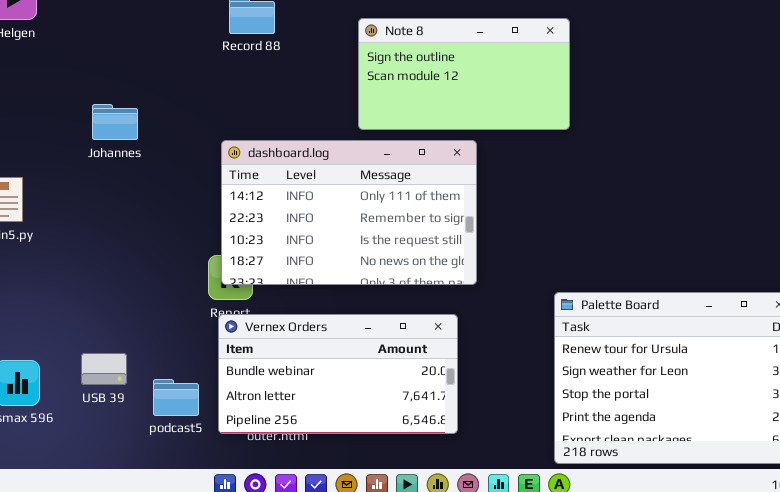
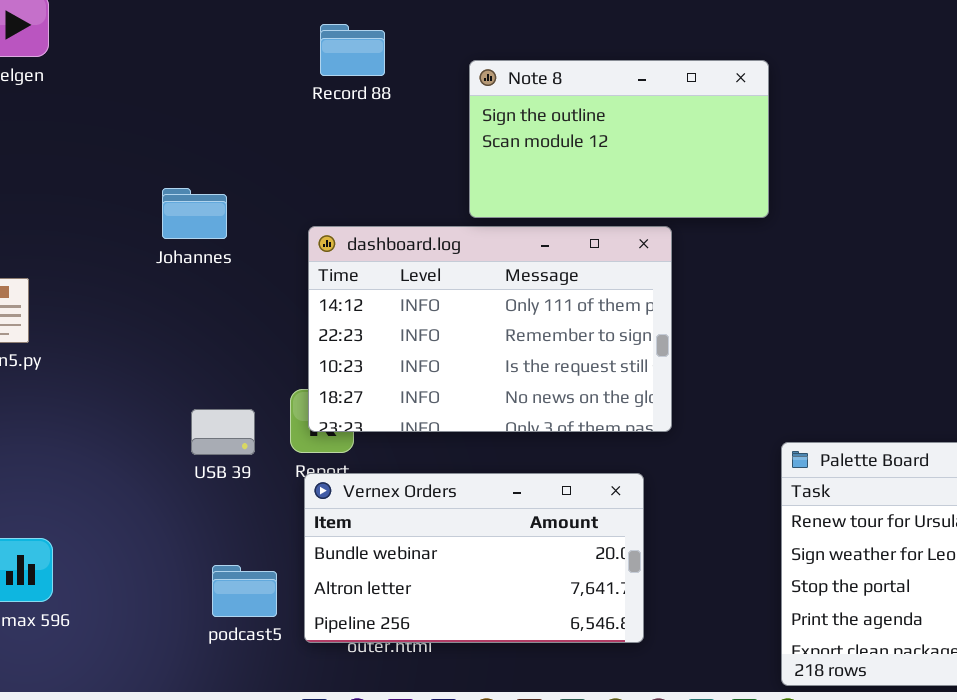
Note 8: [358,18,570,130] -> [469,60,769,218], moved
Johannes: [92,104,138,140] -> [162,188,227,239], moved
USB 39: [81,353,127,385] -> [191,409,255,455], moved

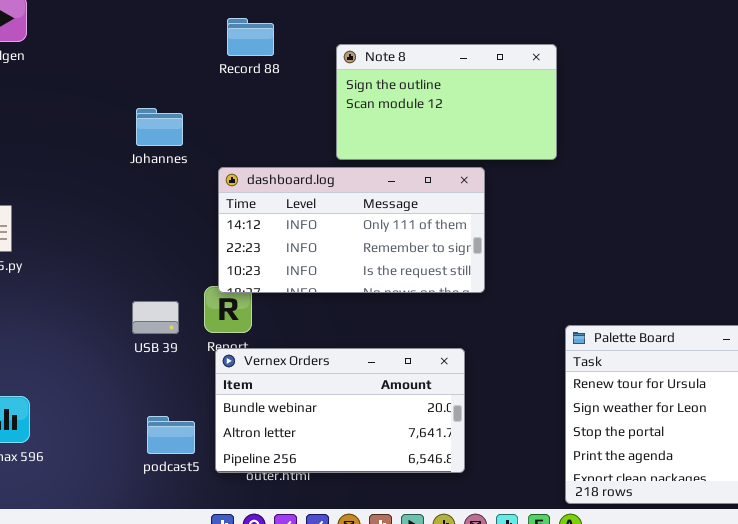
Johannes: [162,188,227,239] -> [136,108,183,146], moved
dashboard.log: [308,226,672,432] -> [218,167,485,293], resized

